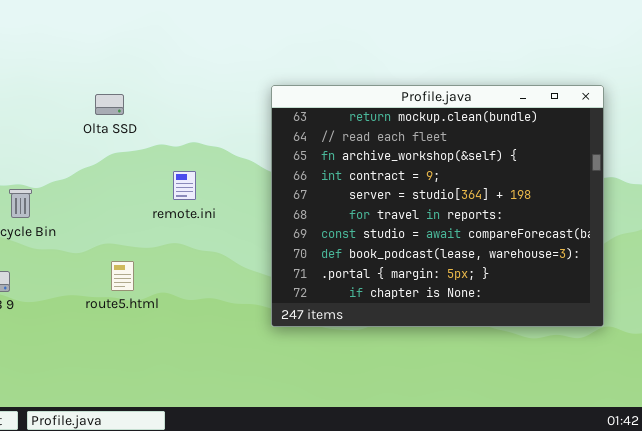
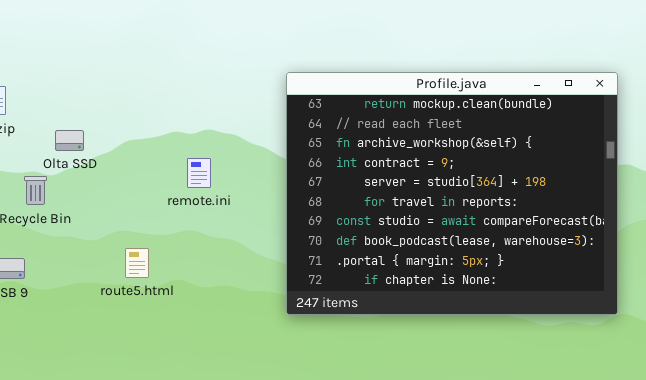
Olta SSD: [95,94,124,115] -> [55,130,84,151], moved

